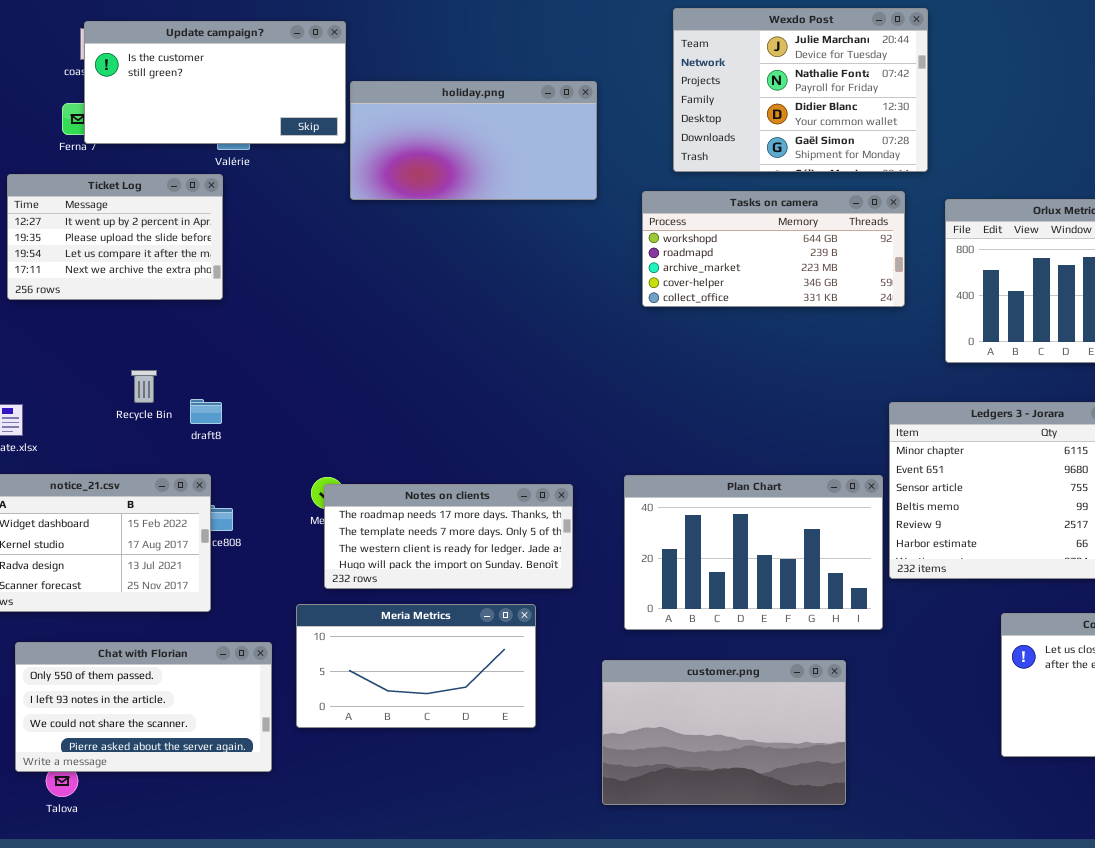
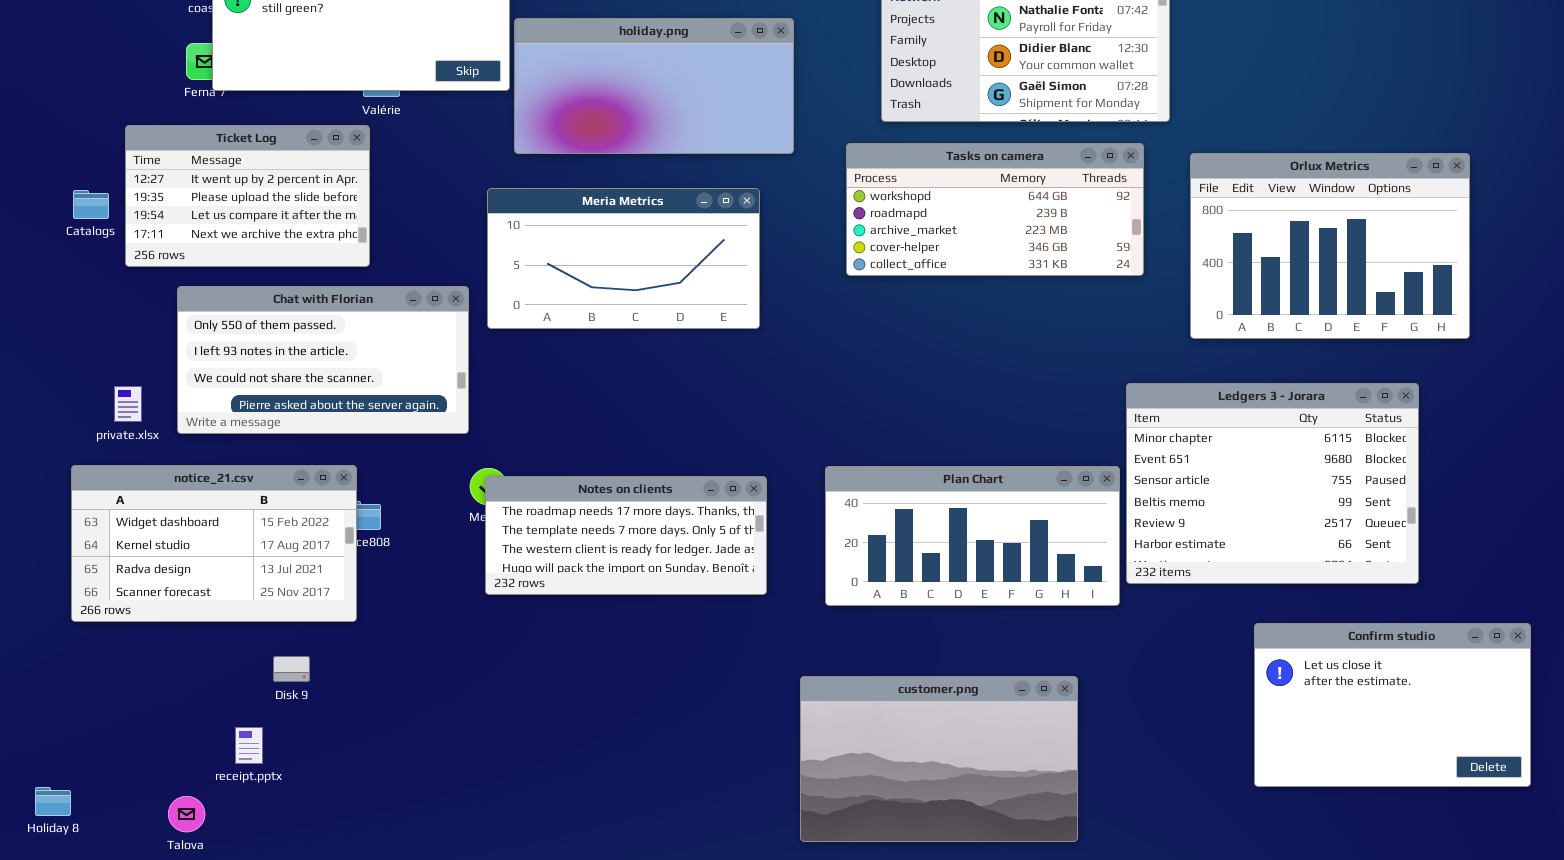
Plan Chart: [624,475,883,630] -> [825,466,1120,606], resized
Meria Metrics: [296,604,536,728] -> [487,188,760,329], moved
Chat with Florian: [15,642,272,772] -> [177,286,469,434], moved

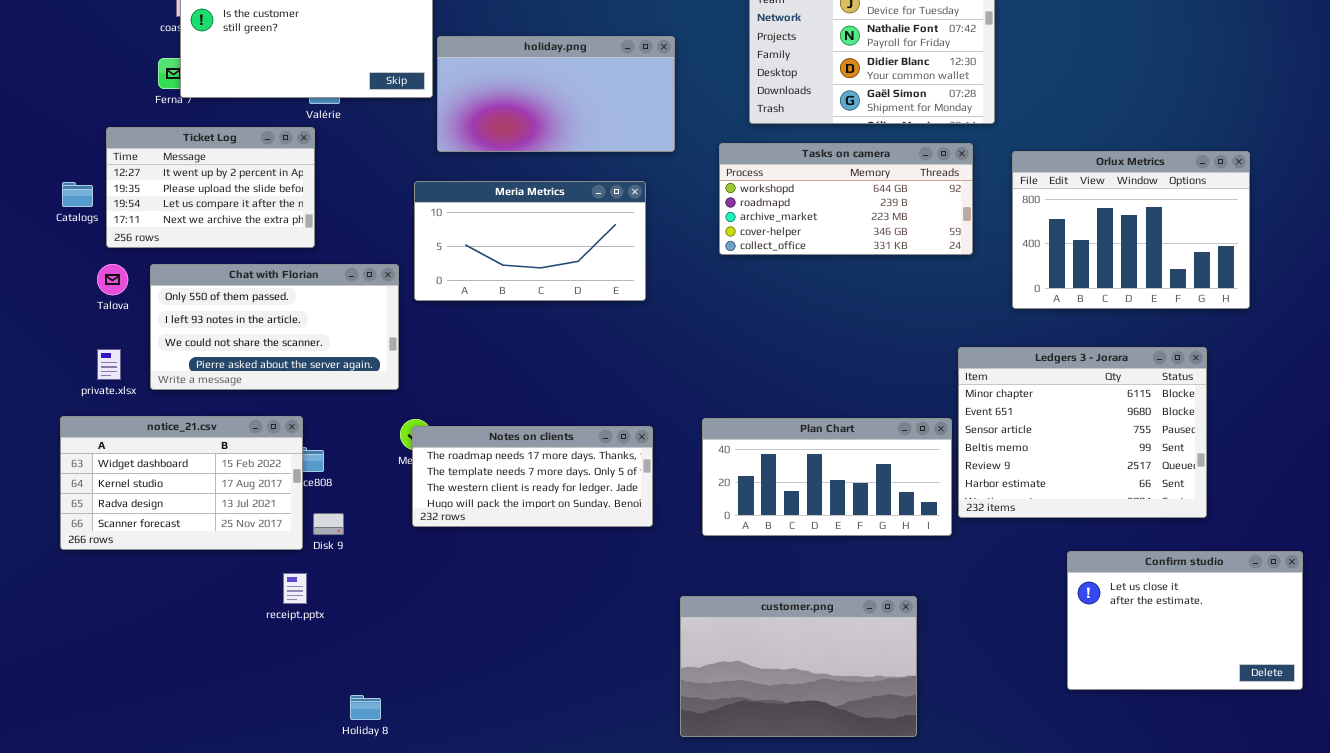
Disk 9: [273,656,310,682] -> [313,513,344,535], moved
receipt.pptx: [235,727,263,764] -> [283,573,307,604], moved
Holiday 8: [35,787,71,816] -> [350,695,381,720], moved
Talova: [168,796,205,832] -> [97,264,128,295], moved

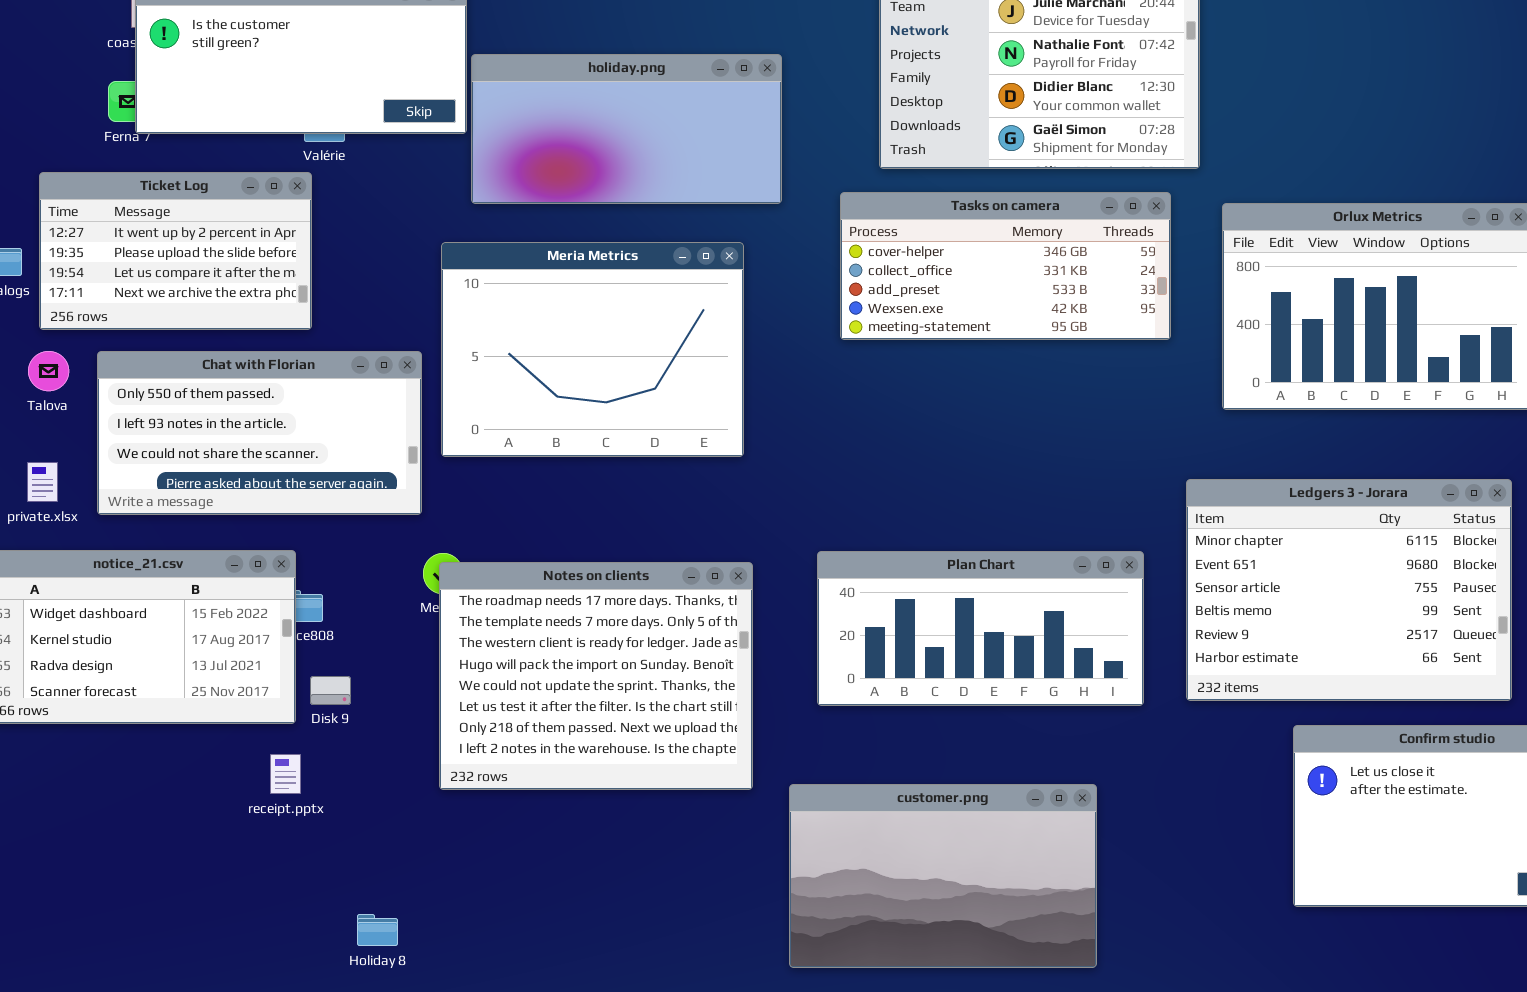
Tasks on camera: [719,143,973,255] -> [840,192,1171,340], scrolled down 3 rows
Meria Metrics: [414,181,646,301] -> [441,242,744,457], resized
Ledgers 3 - Jorara: [958,347,1207,518] -> [1186,479,1512,701], moved
Notes on clients: [412,426,653,527] -> [439,562,753,790], resized

